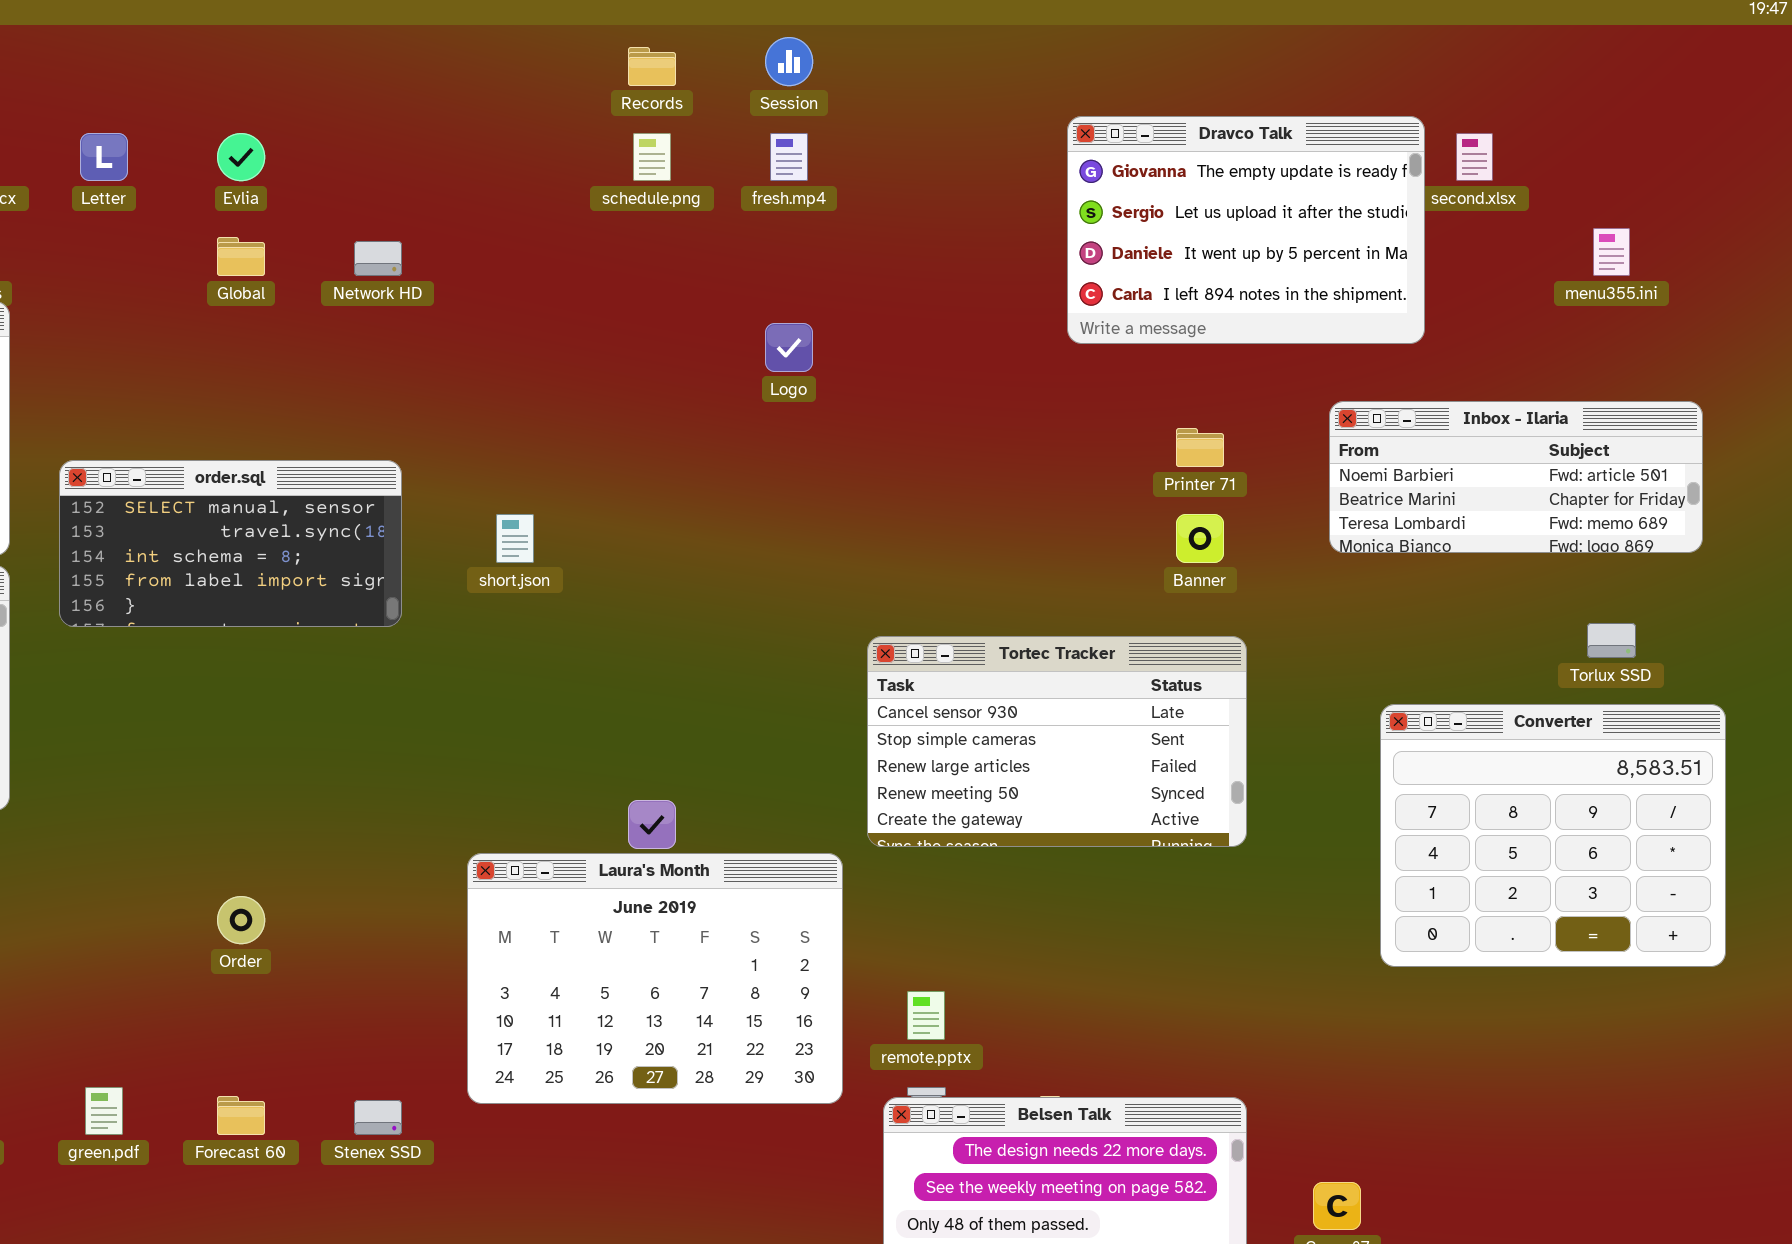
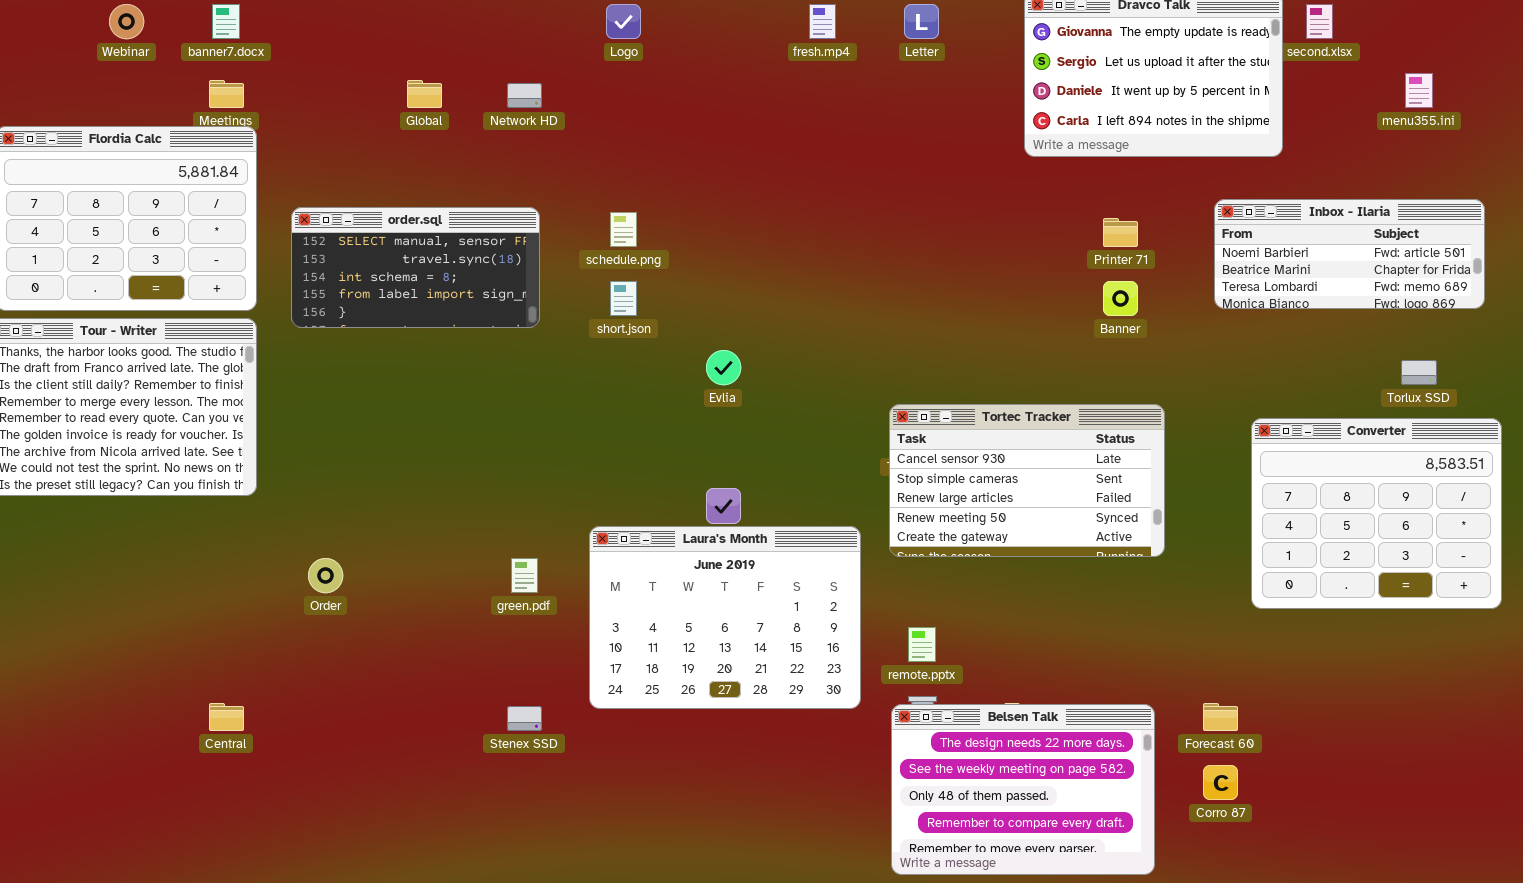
Letter: [80,133,128,181] -> [904,4,939,39], moved
Evlia: [217,133,265,181] -> [706,350,741,385], moved
schedule.png: [633,133,671,181] -> [610,212,637,247], moved
Logo: [765,323,813,372] -> [606,4,641,39], moved
order.sql: [59,460,402,627] -> [291,207,540,328], moved
Tortec Tracker: [867,636,1247,847] -> [889,404,1165,557], moved
Order: [217,896,265,944] -> [308,558,343,593], moved
green.pdf: [85,1087,123,1135] -> [511,558,538,593], moved
Forecast 60: [217,1096,265,1135] -> [1203,703,1238,731], moved

